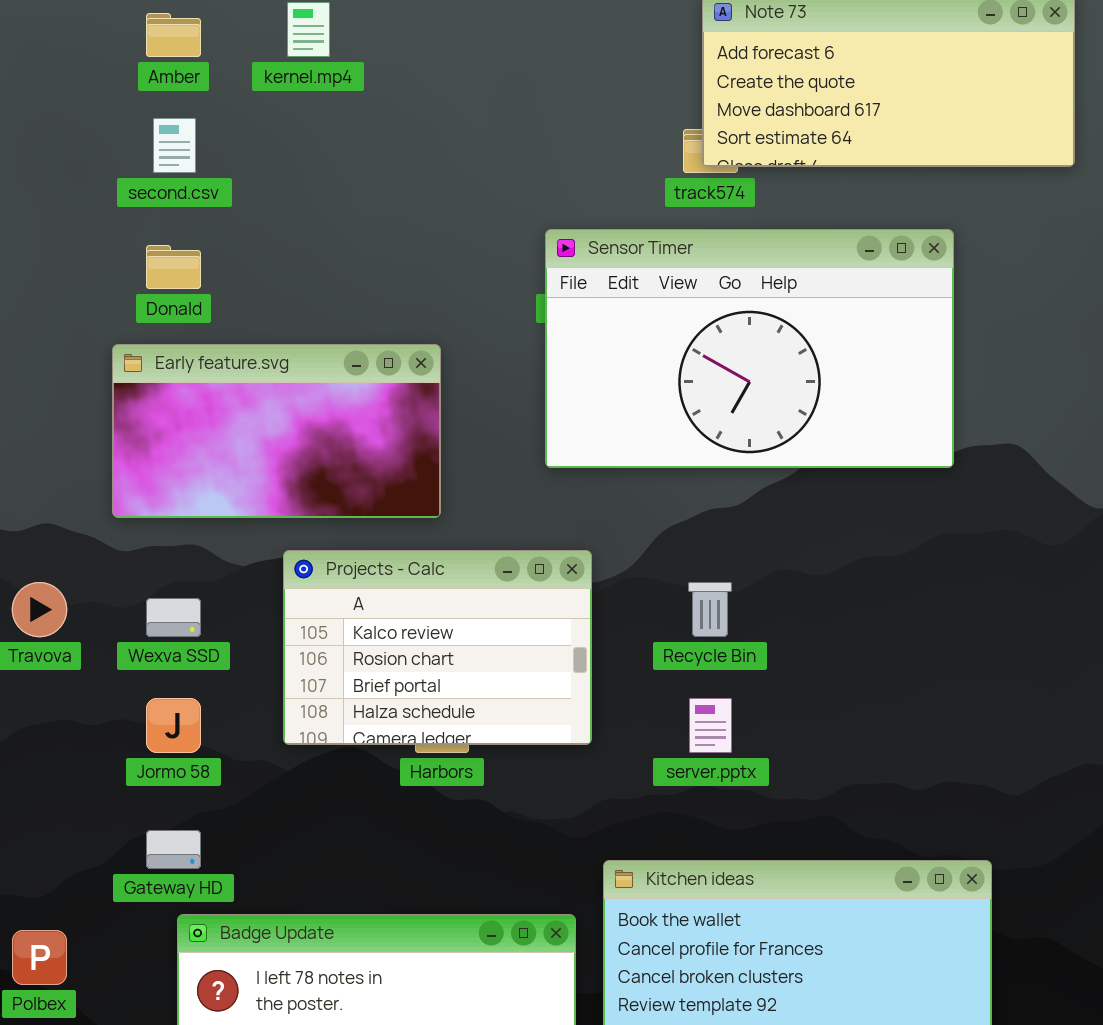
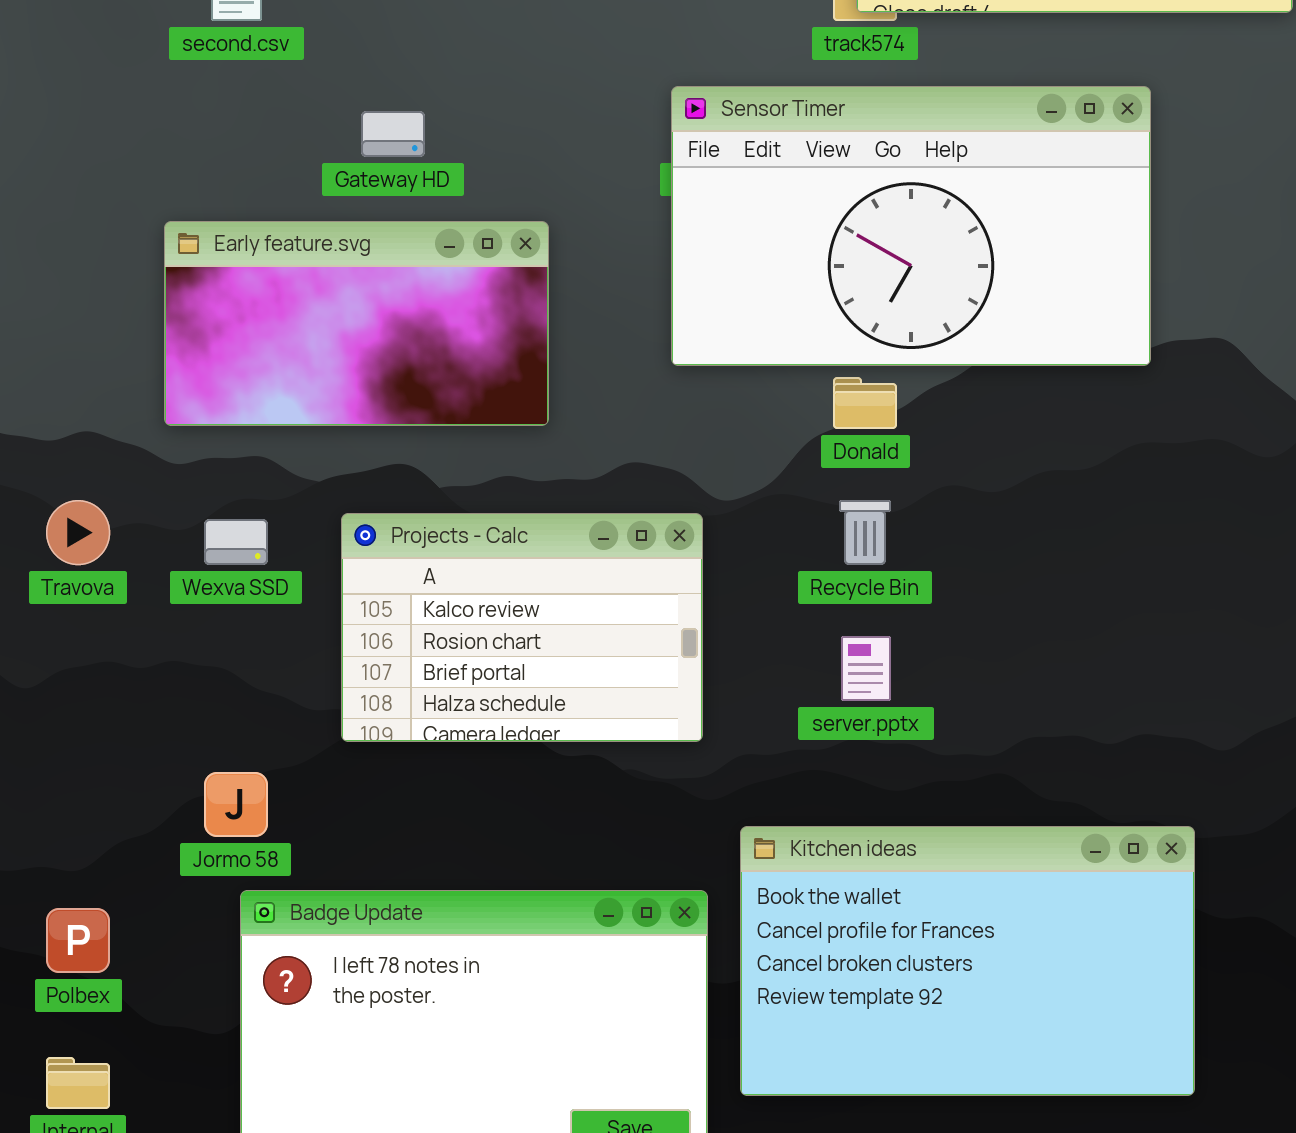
Donald: [146,245,201,289] -> [833,377,897,429], moved
Projects - Calc: [283,550,592,745] -> [341,513,703,742], moved
Jormo 58: [146,698,201,753] -> [204,772,268,837], moved
Gateway HD: [146,830,201,869] -> [361,111,425,157], moved

